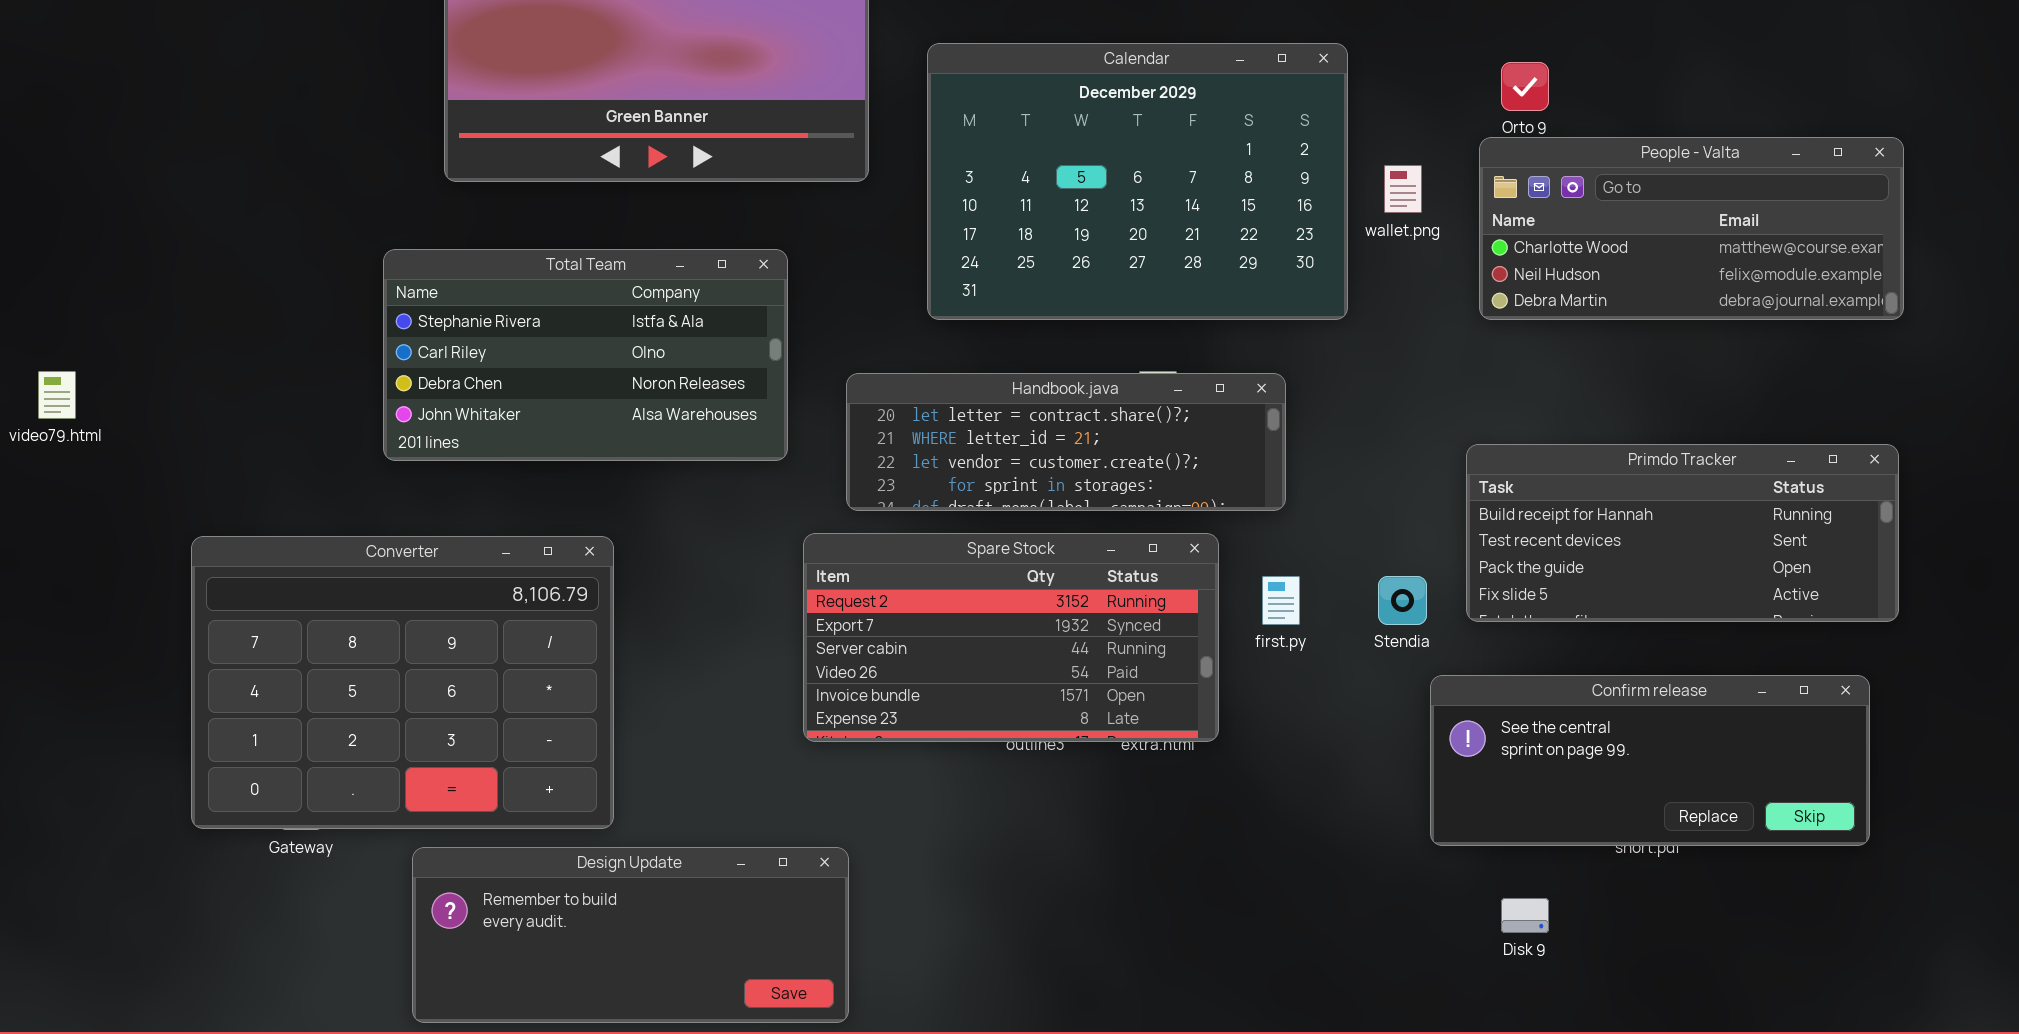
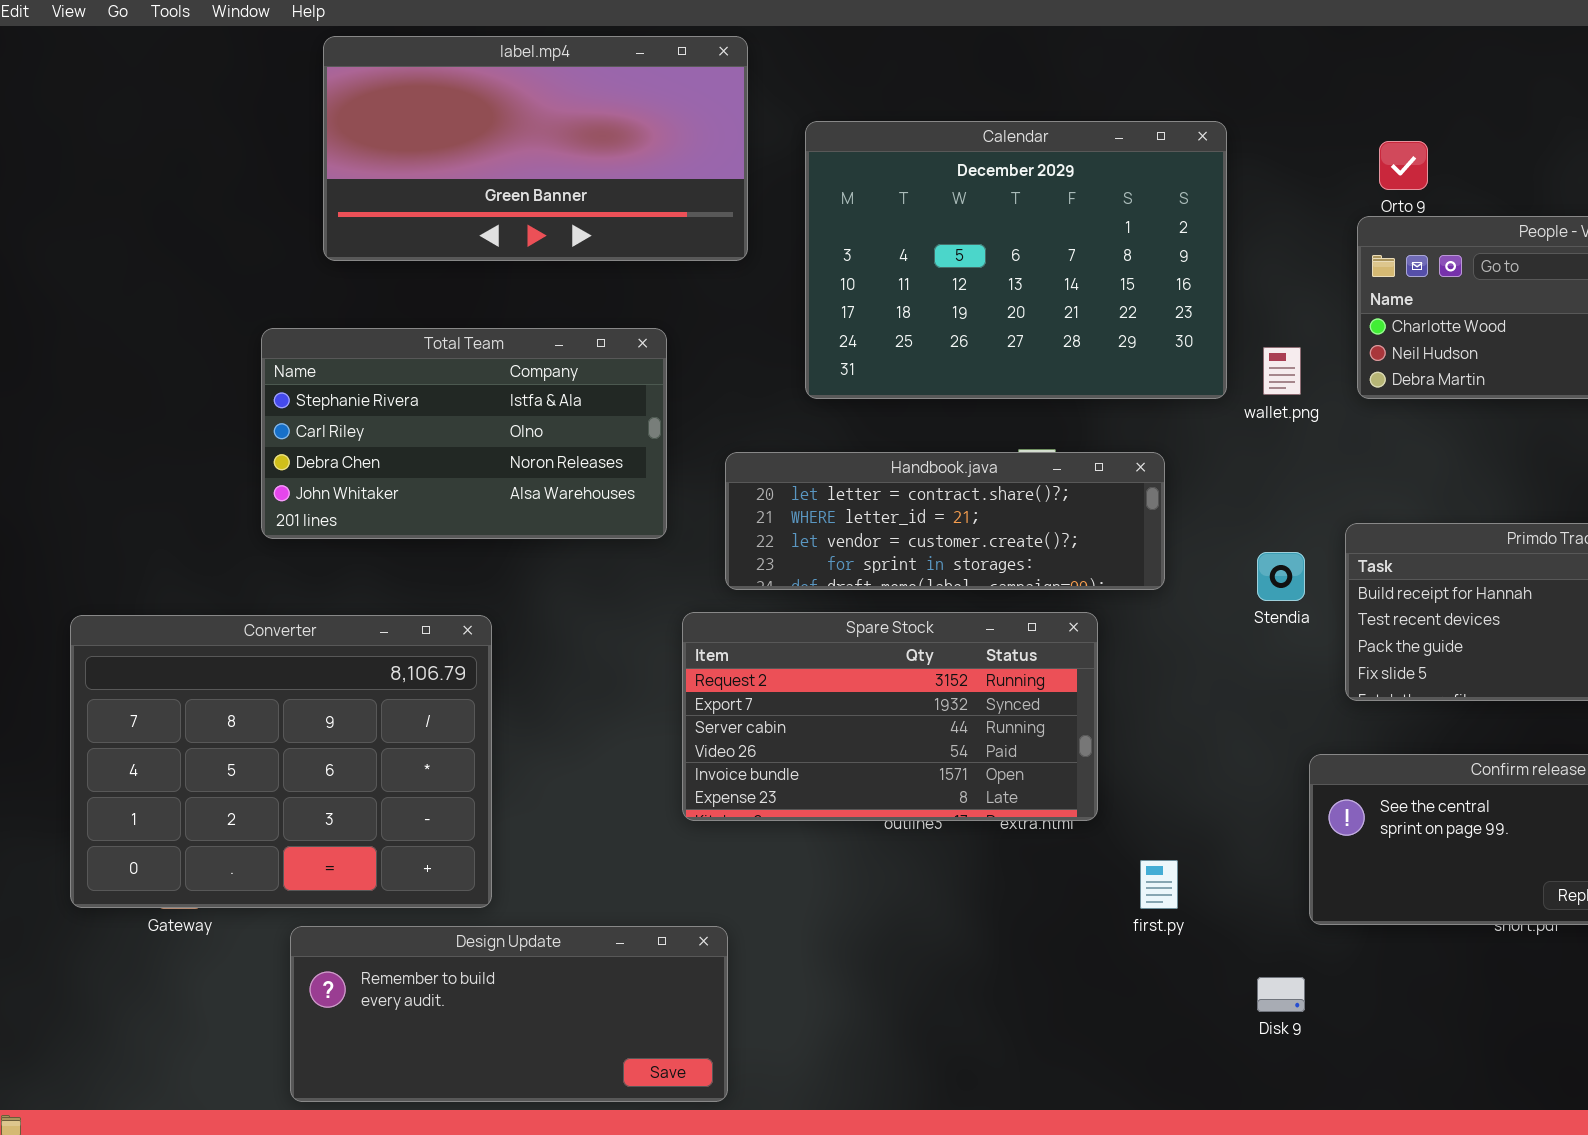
wallet.png: [1384,165,1422,213] -> [1263,347,1301,395], moved
first.py: [1262,576,1300,625] -> [1140,860,1178,909], moved
Stendia: [1378,576,1427,625] -> [1257,552,1305,601], moved
Disk 9: [1501,898,1549,933] -> [1257,977,1305,1012], moved

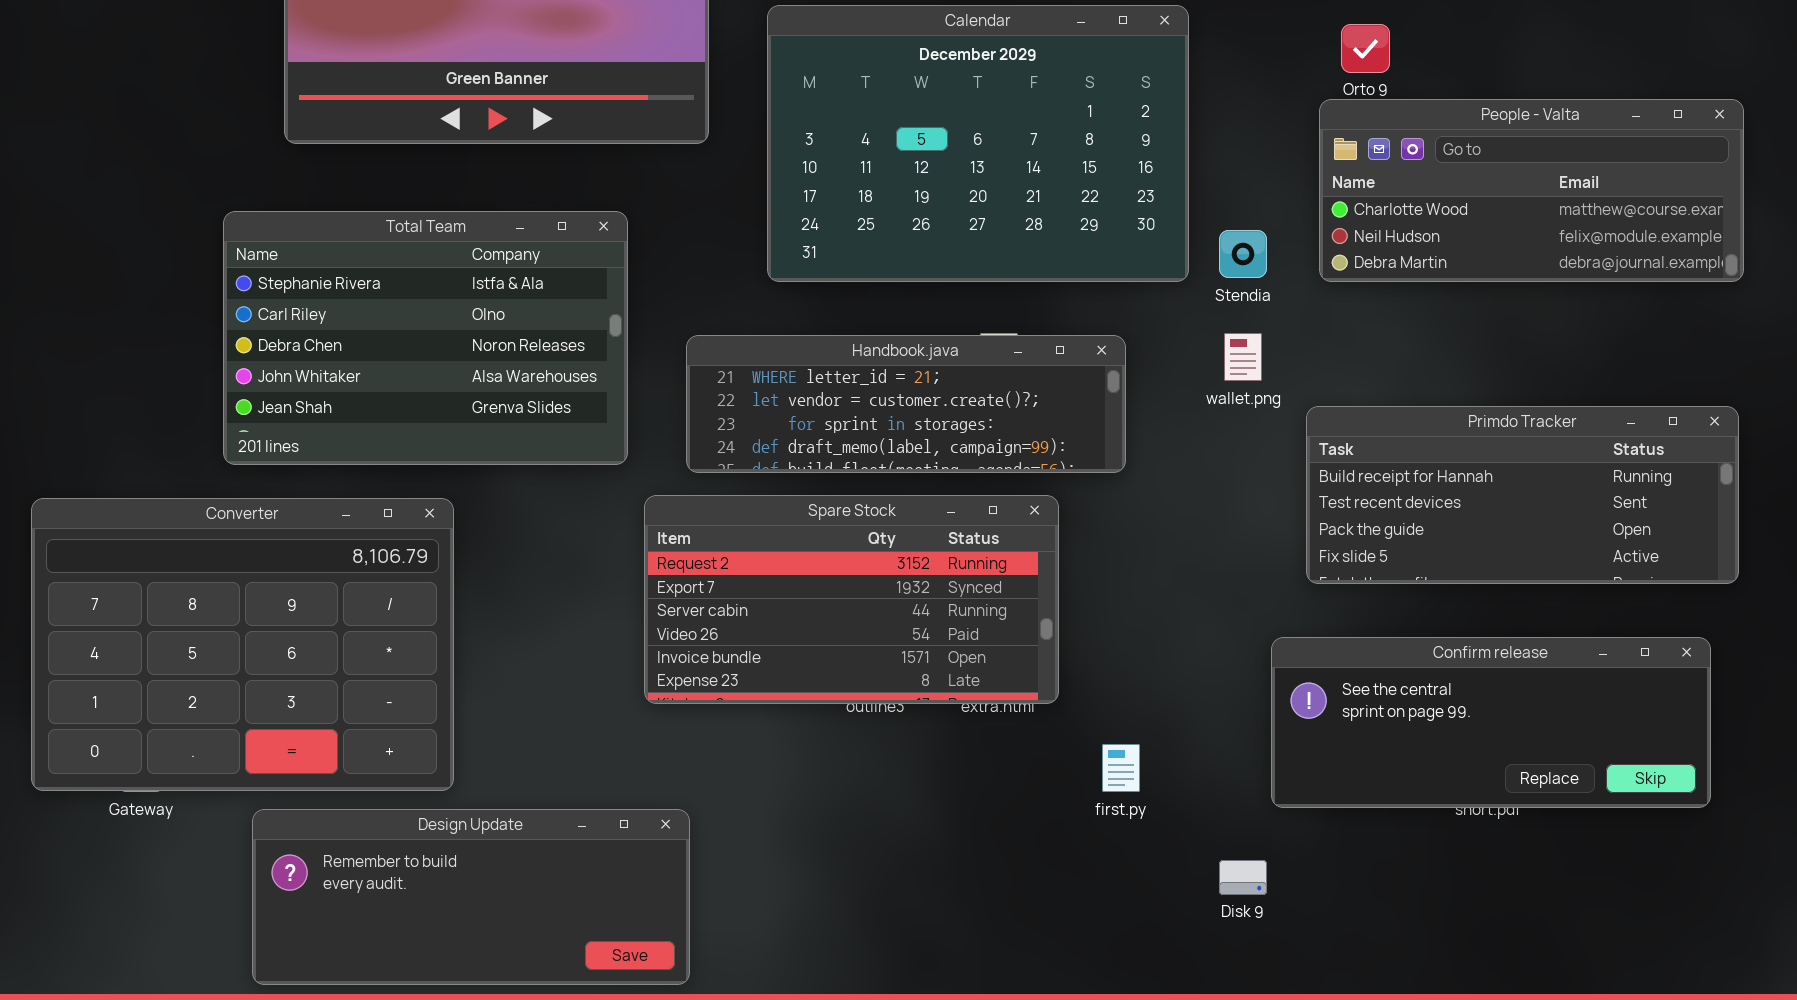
Total Team: [261,328,667,539] -> [223,211,628,465], resized
wallet.png: [1263,347,1301,395] -> [1224,333,1262,381], moved
Handbook.java: [725,452,1165,590] -> [686,335,1126,473], scrolled down 1 row
Stendia: [1257,552,1305,601] -> [1219,230,1267,278], moved

